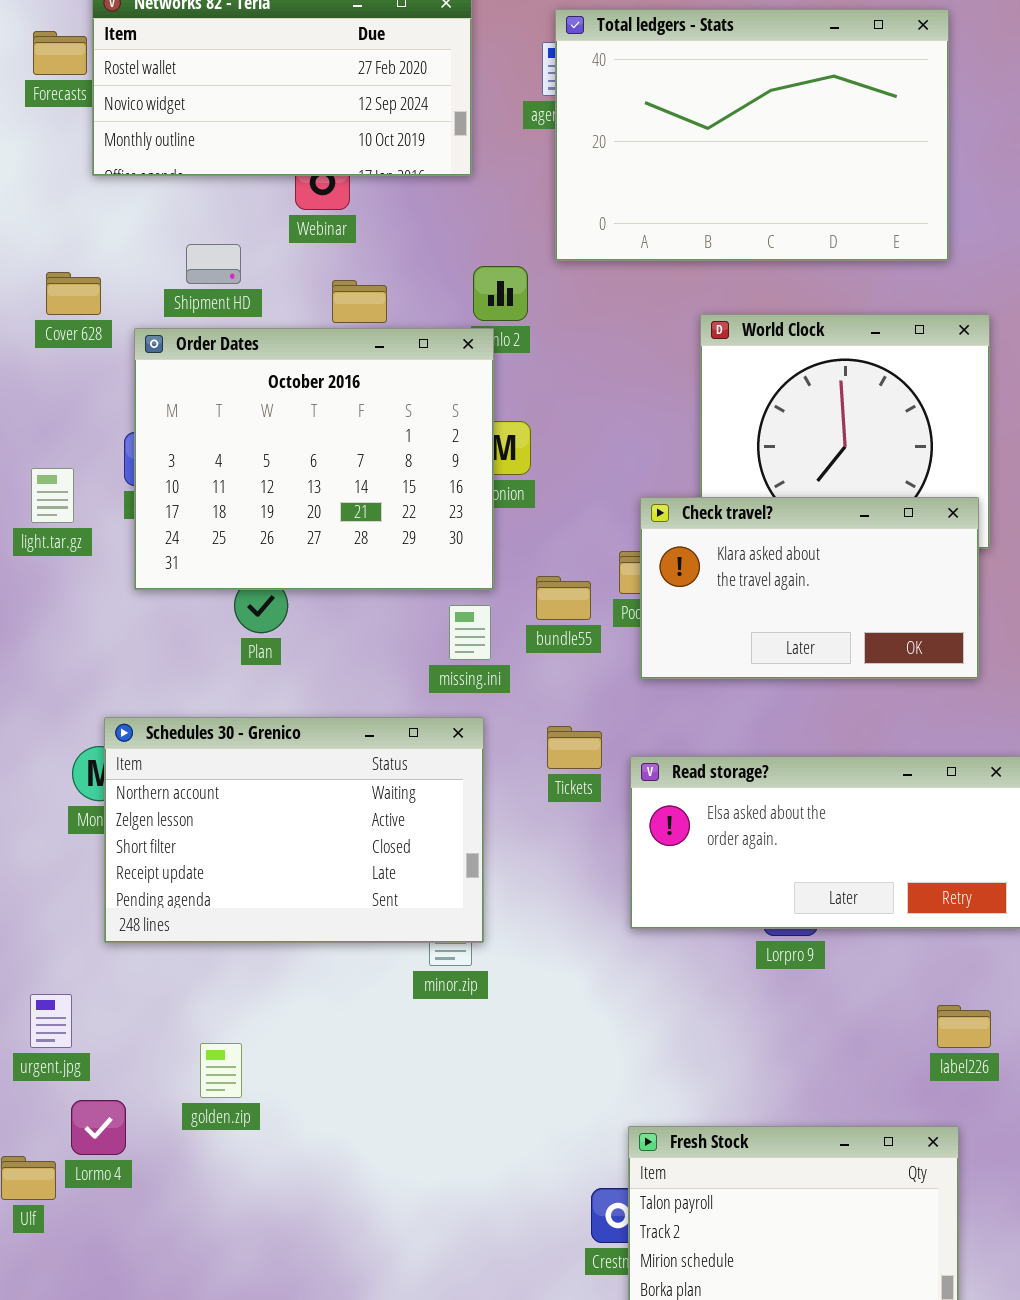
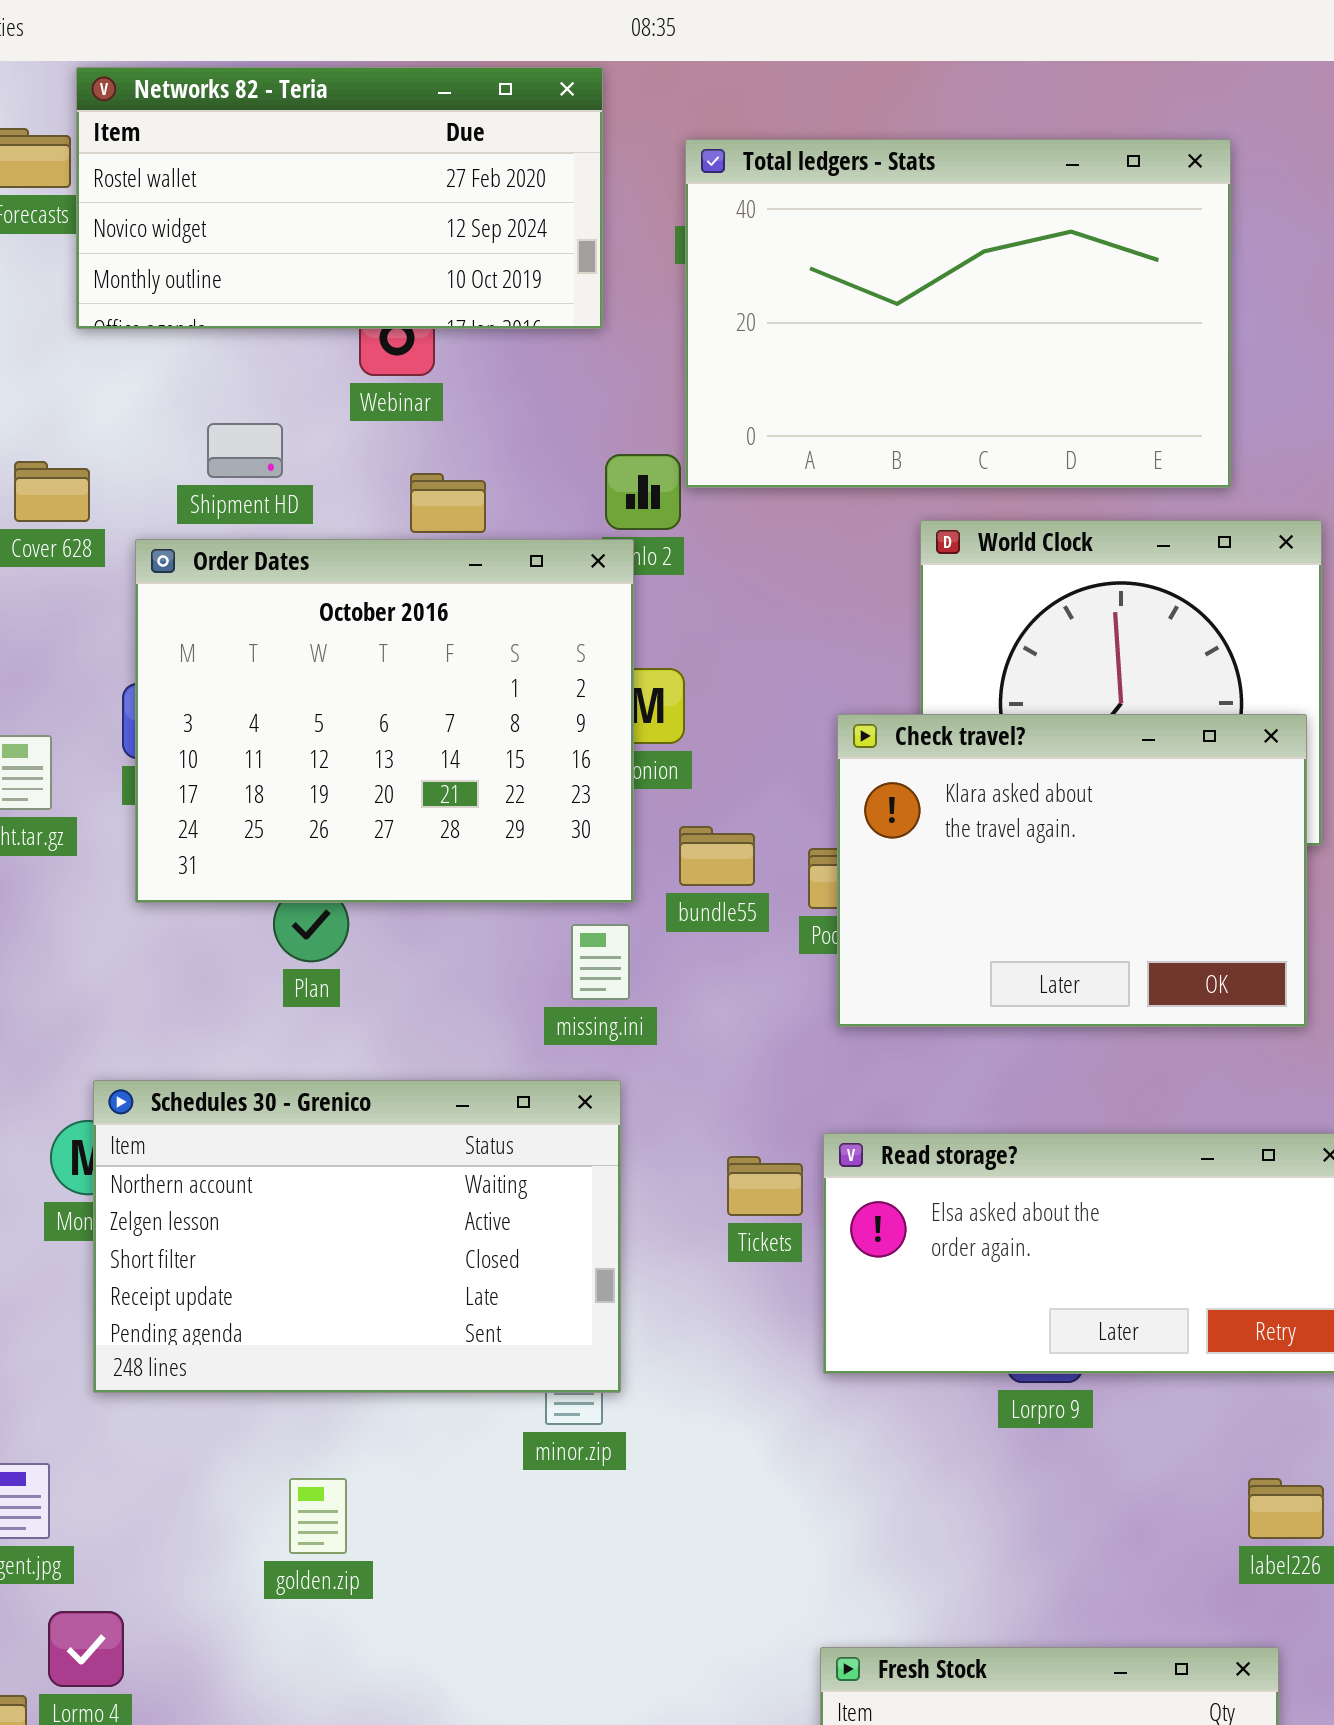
Total ledgers - Stats: [555,9,949,261] -> [685,139,1231,488], moved
Check travel?: [640,497,979,679] -> [837,714,1307,1027], resized
bundle55: [536,576,591,620] -> [679,826,755,886], moved
Tickets: [547,726,602,769] -> [727,1156,803,1216], moved
golden.zip: [200,1043,242,1098] -> [289,1478,347,1554], moved

